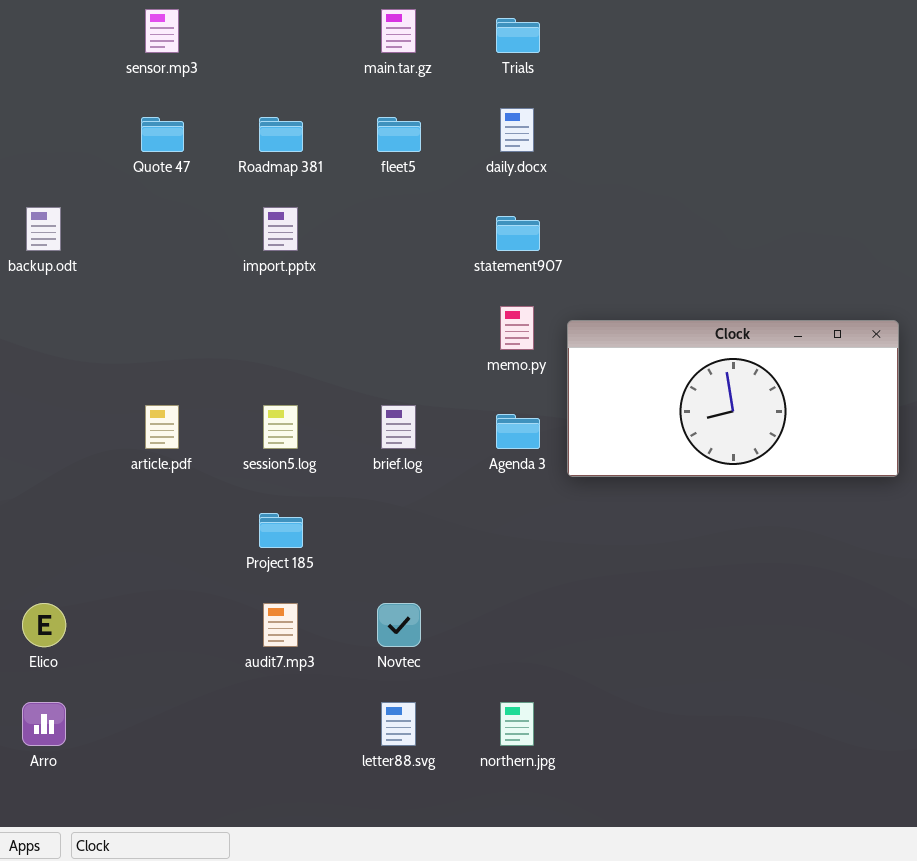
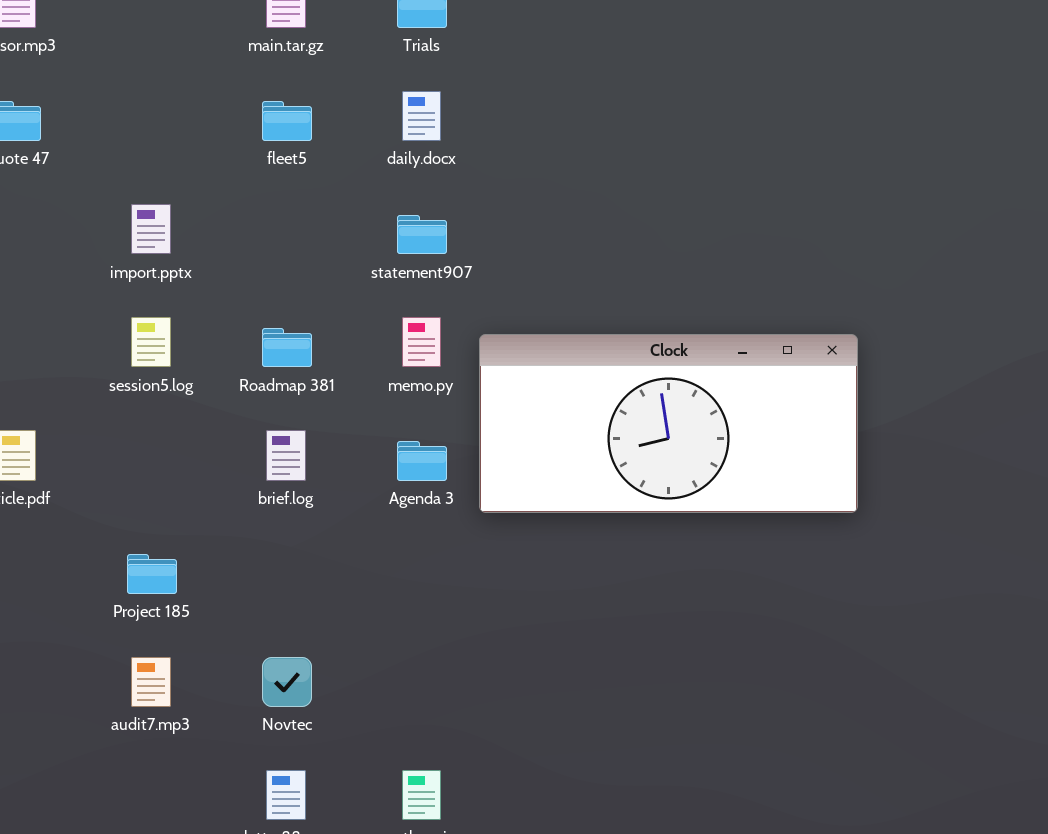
Roadmap 381: [259,117,303,152] -> [262,328,312,367], moved
session5.log: [263,405,298,449] -> [131,317,171,367], moved

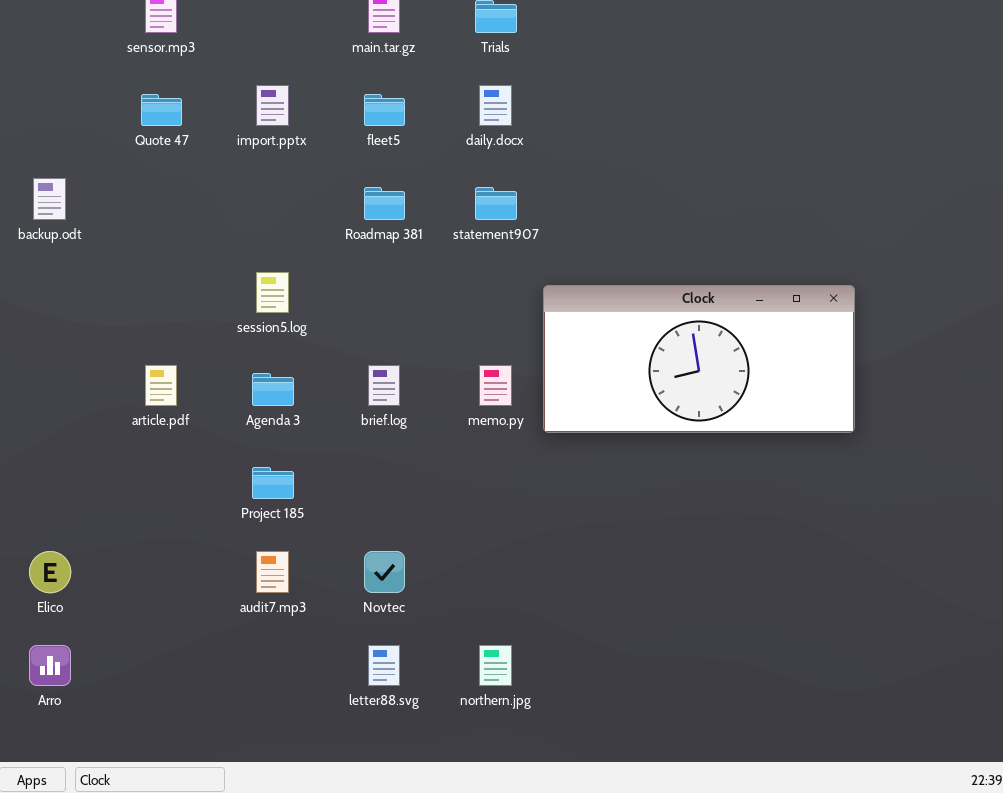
import.pptx: [131,204,171,254] -> [256,85,289,126], moved
memo.py: [402,317,441,367] -> [479,365,512,406], moved
Roadmap 381: [262,328,312,367] -> [364,187,405,220], moved
Agenda 3: [397,441,447,481] -> [252,373,294,406], moved

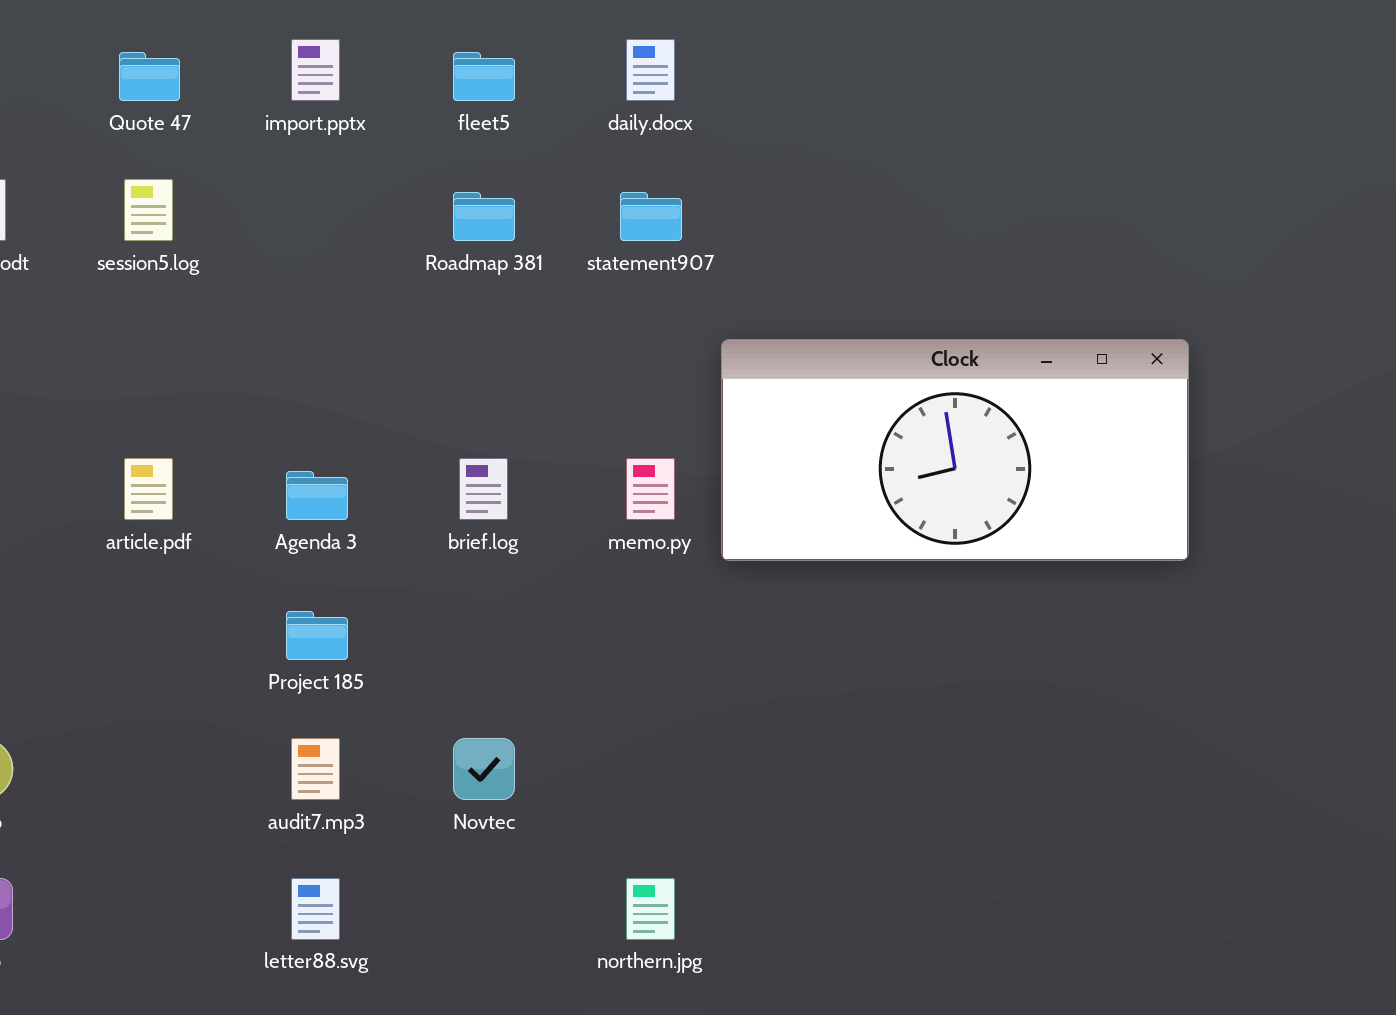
session5.log: [256,272,289,313] -> [124,179,173,241], moved
letter88.svg: [368,645,400,686] -> [291,878,340,940], moved

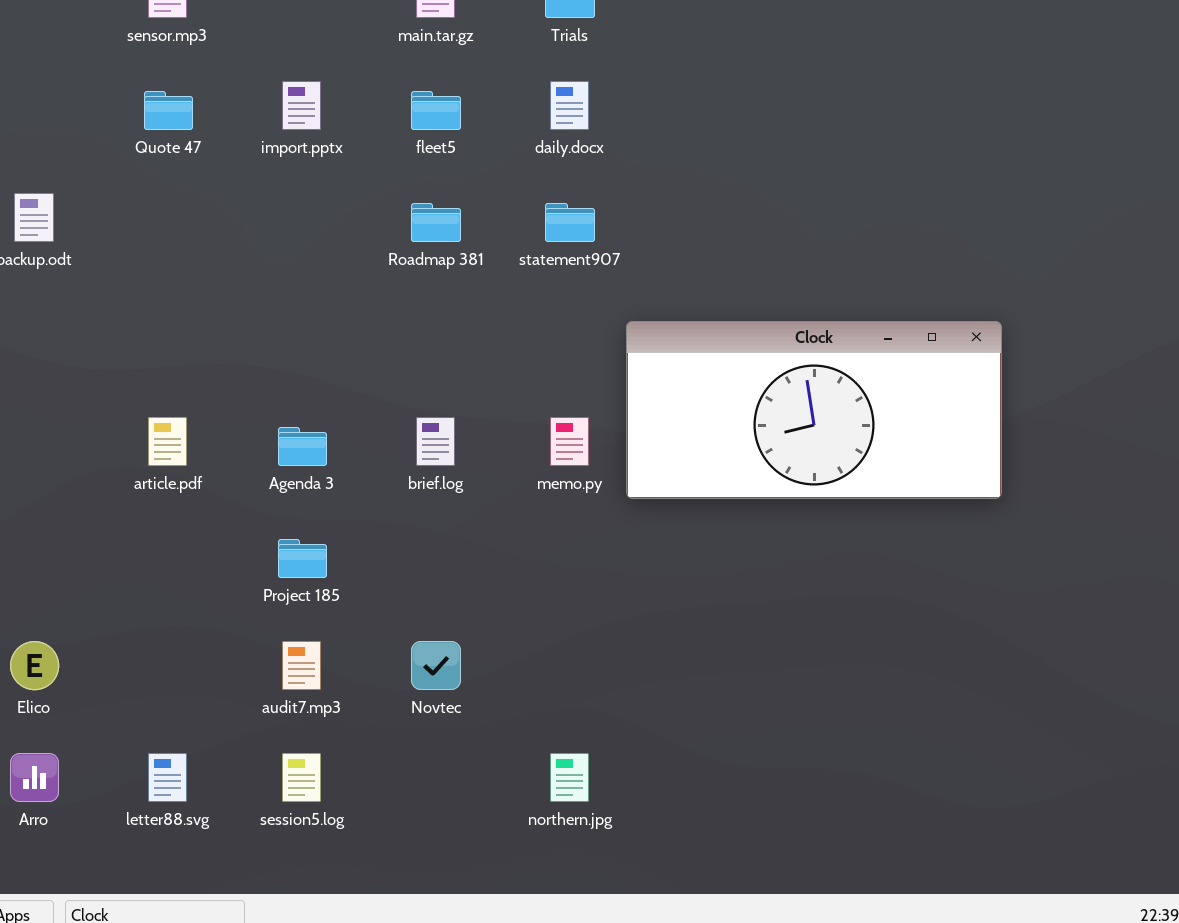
session5.log: [124,179,173,241] -> [282,753,321,802], moved
letter88.svg: [291,878,340,940] -> [148,753,187,802], moved

